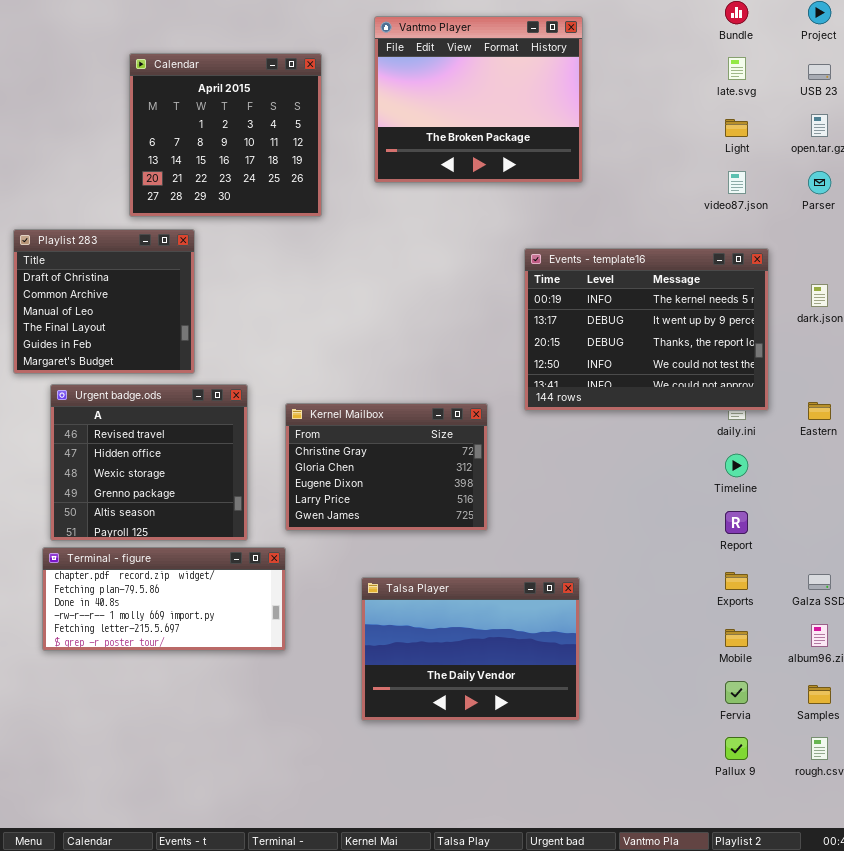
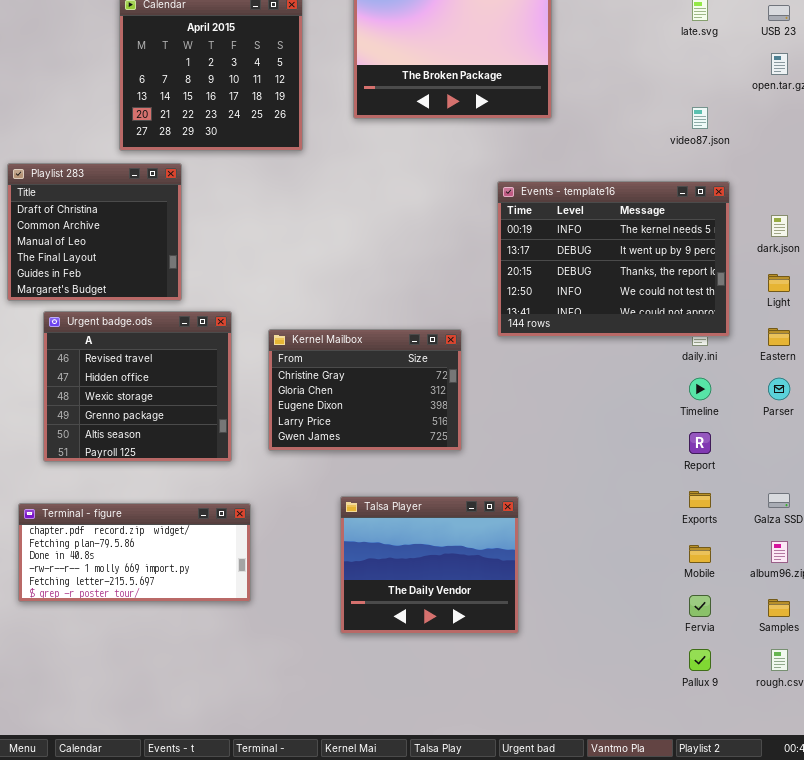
Light: [725,119,748,137] -> [768,274,790,292], moved
Parser: [808,171,831,194] -> [768,378,790,400], moved
Terminal - figure: [42,547,286,651] -> [18,503,251,602], moved
Talsa Player: [361,577,580,721] -> [340,496,519,634], resized

